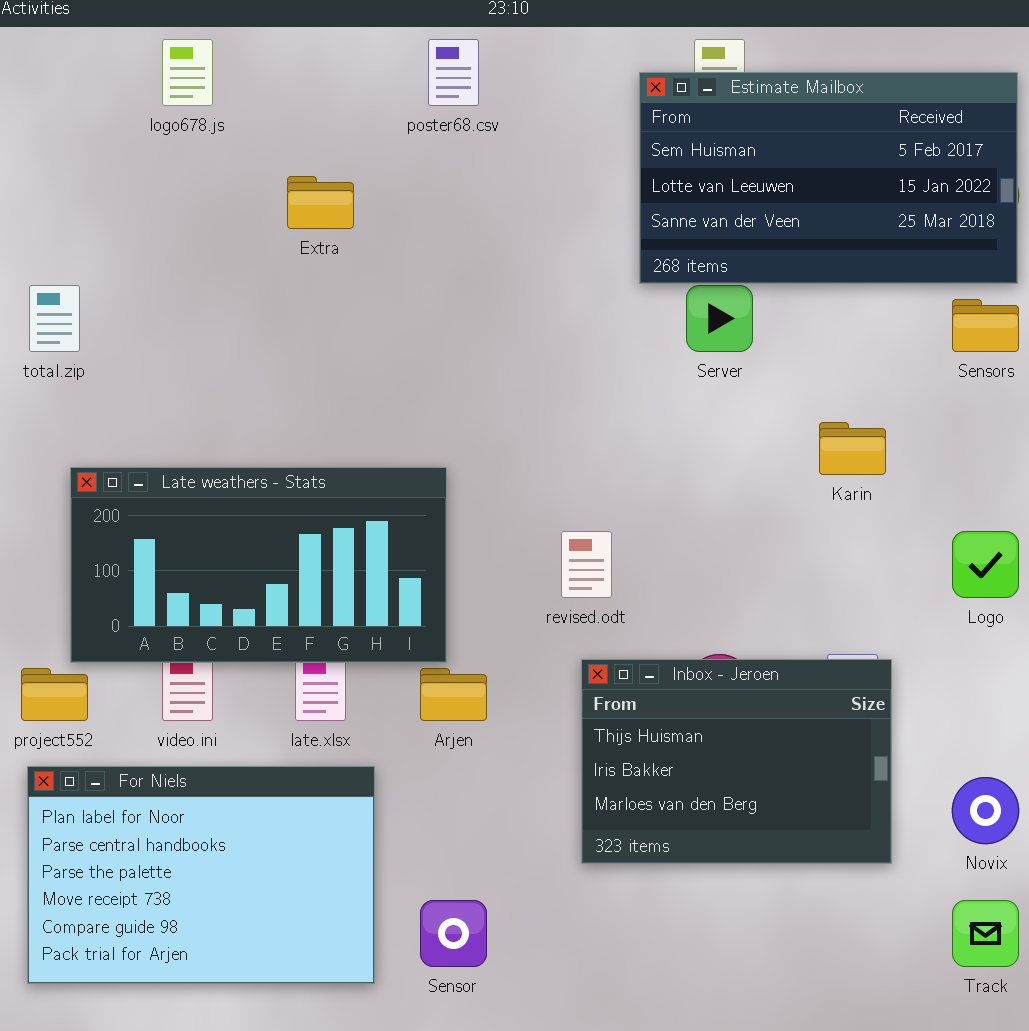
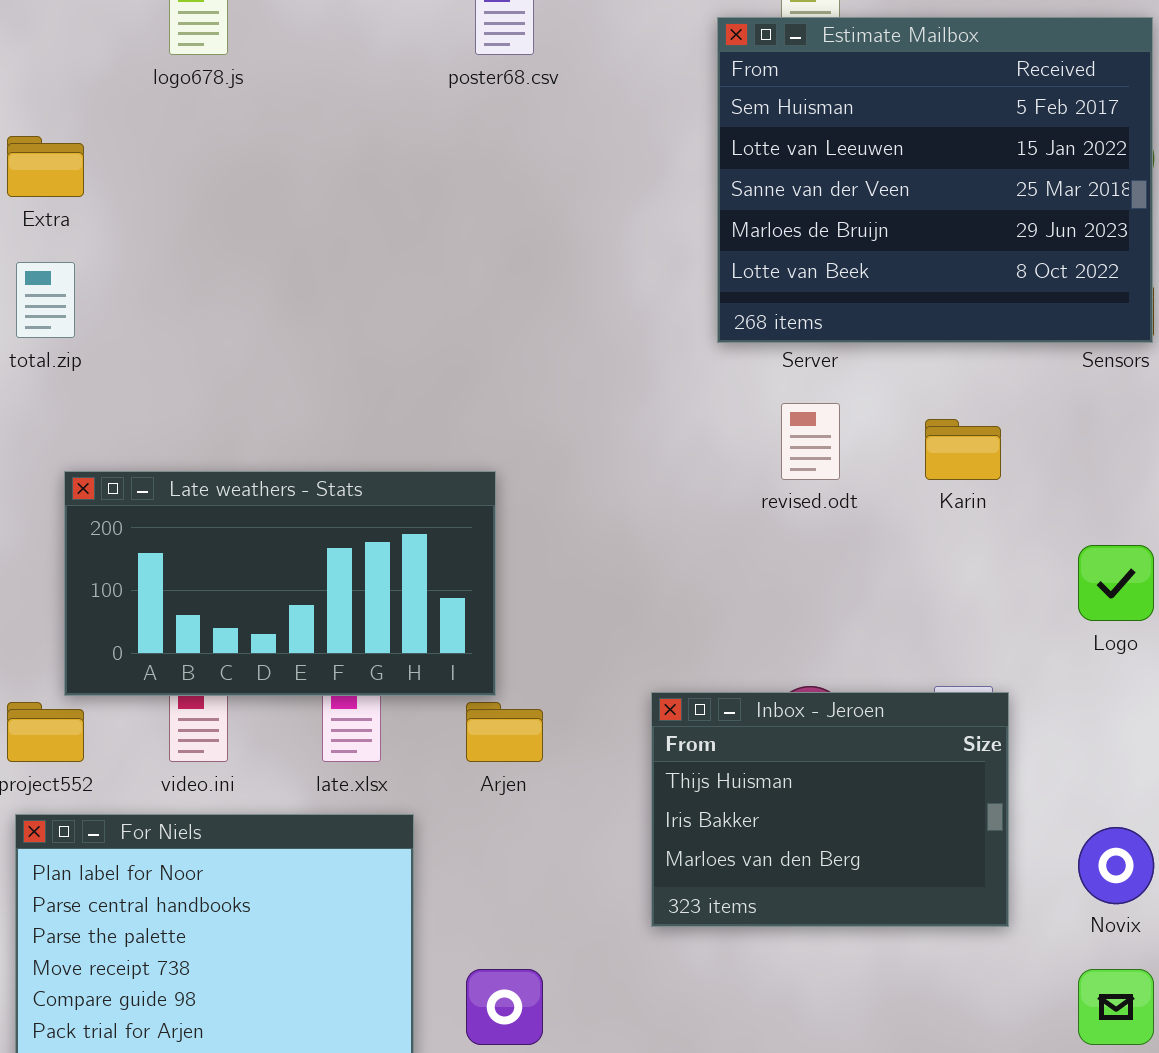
Estimate Mailbox: [639,72,1018,284] -> [717,17,1153,343], resized
Extra: [287,176,354,229] -> [7,136,84,197], moved
revised.odt: [561,531,612,598] -> [781,403,840,480], moved

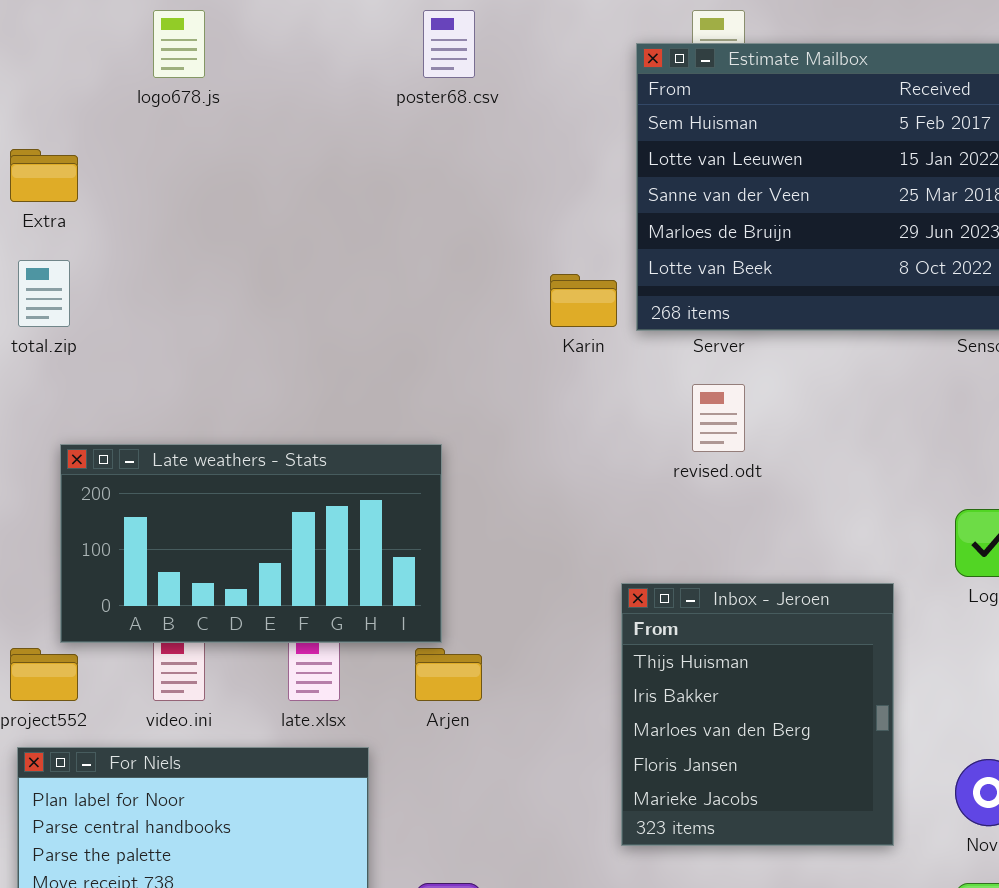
Karin: [925,419,1001,480] -> [550,274,617,327], moved
Inbox - Jeroen: [651,692,1009,927] -> [621,583,894,846], resized

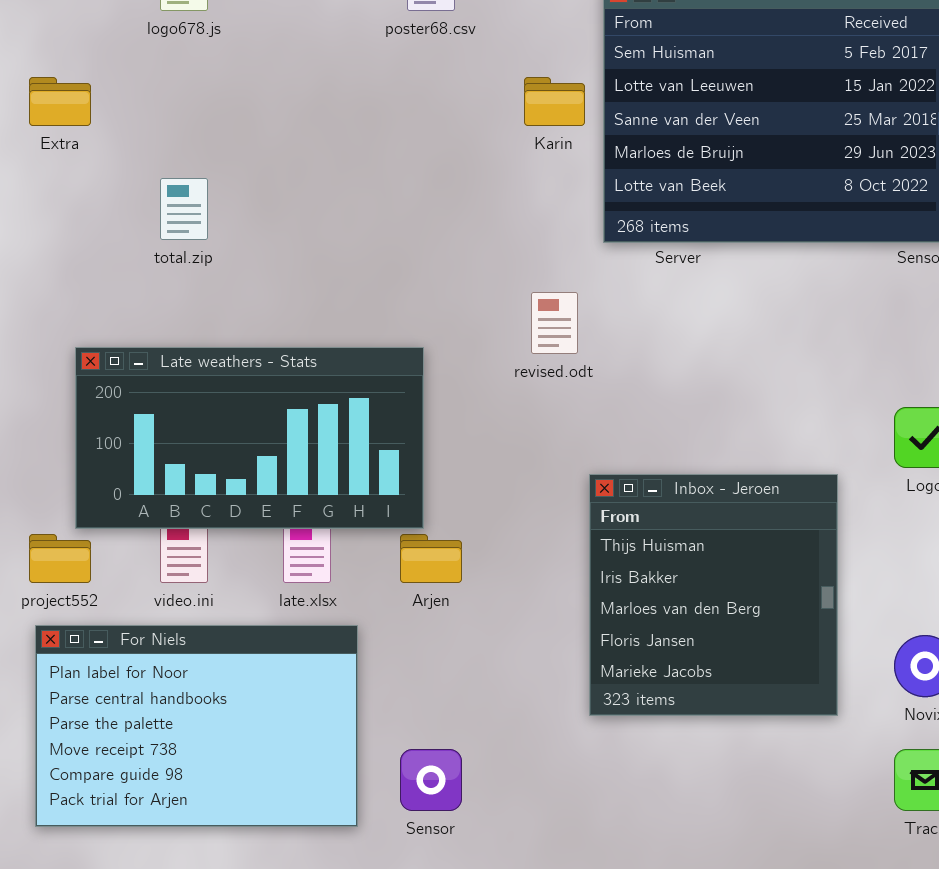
total.zip: [18,260,70,327] -> [160,178,208,240], moved
Karin: [550,274,617,327] -> [524,77,585,126], moved
revised.odt: [692,384,745,452] -> [531,292,578,354], moved

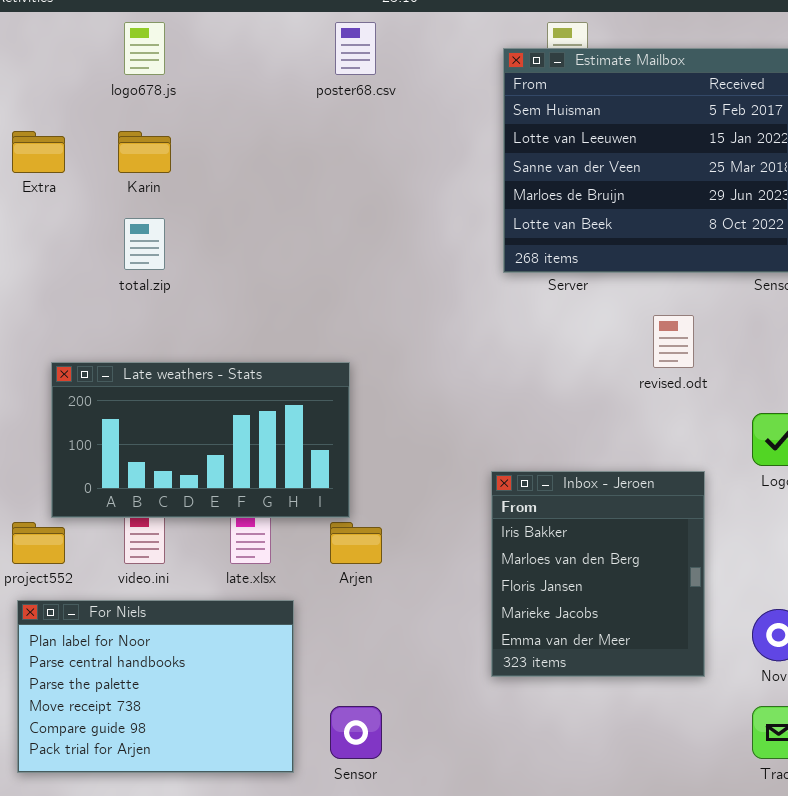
Karin: [524,77,585,126] -> [118,131,171,173], moved
revised.odt: [531,292,578,354] -> [653,315,694,368], moved
Inbox - Jeroen: [589,474,838,716] -> [491,471,705,677], scrolled down 1 row

